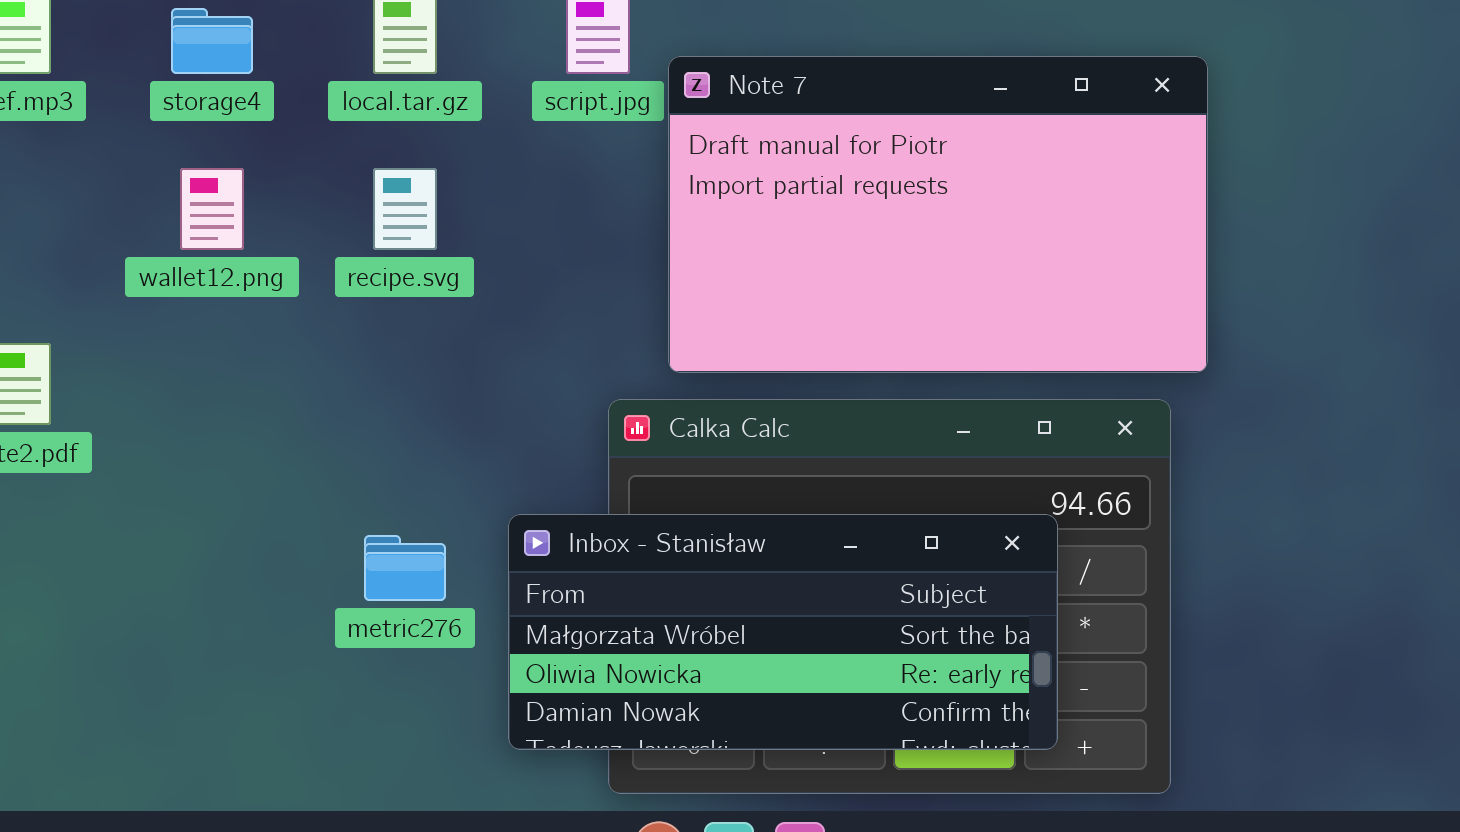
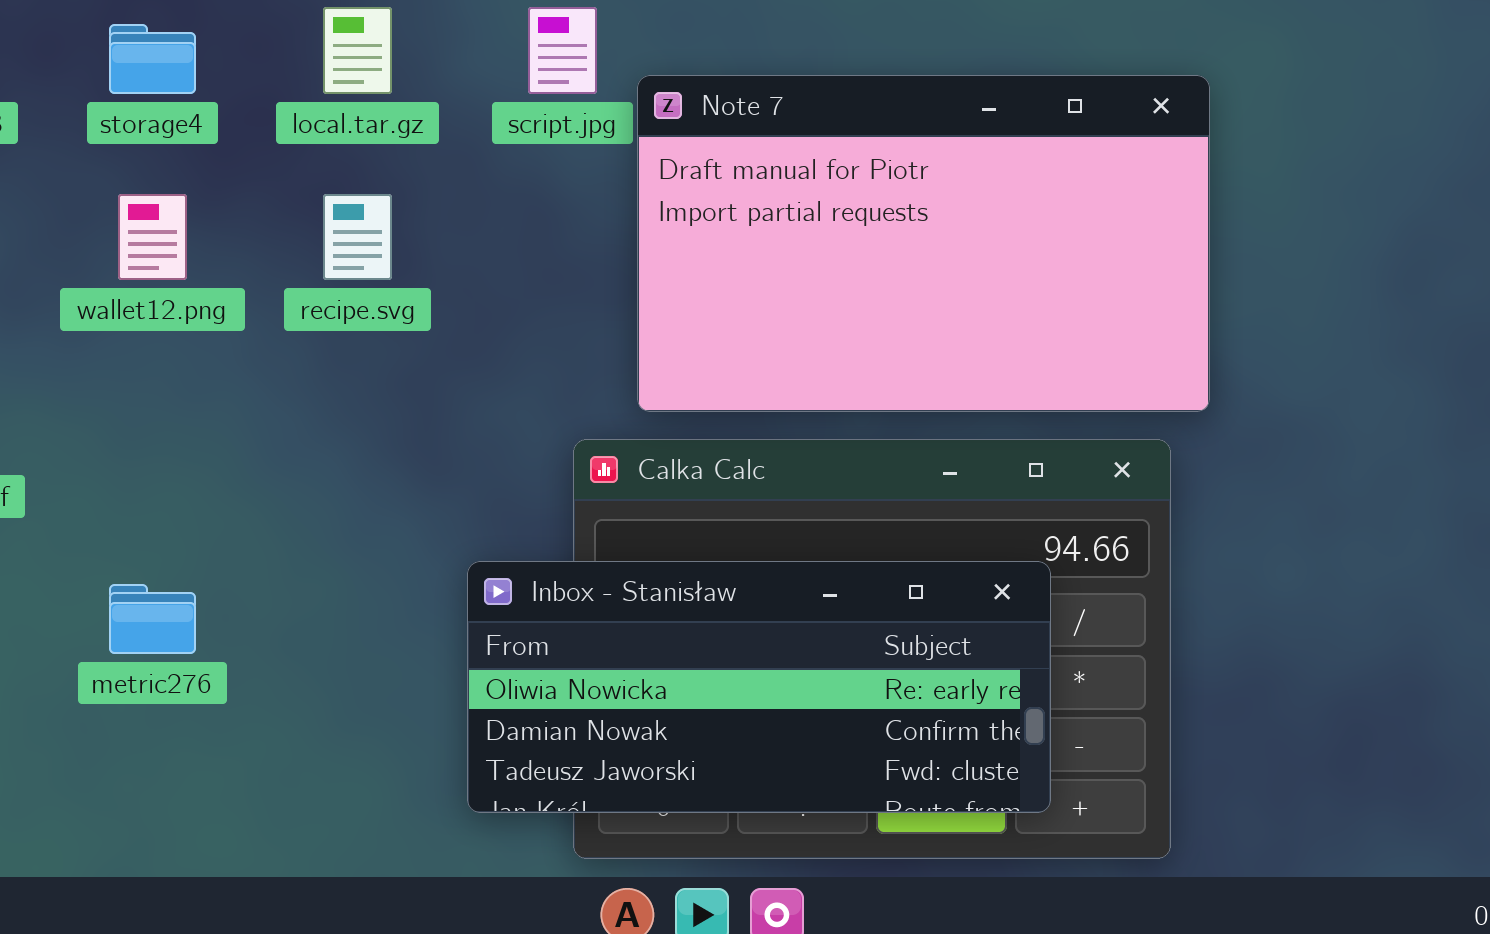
Inbox - Stanisław: [508,514,1058,750] -> [467,561,1051,813], scrolled down 1 row
metric276: [364,535,446,601] -> [109,584,196,654], moved

